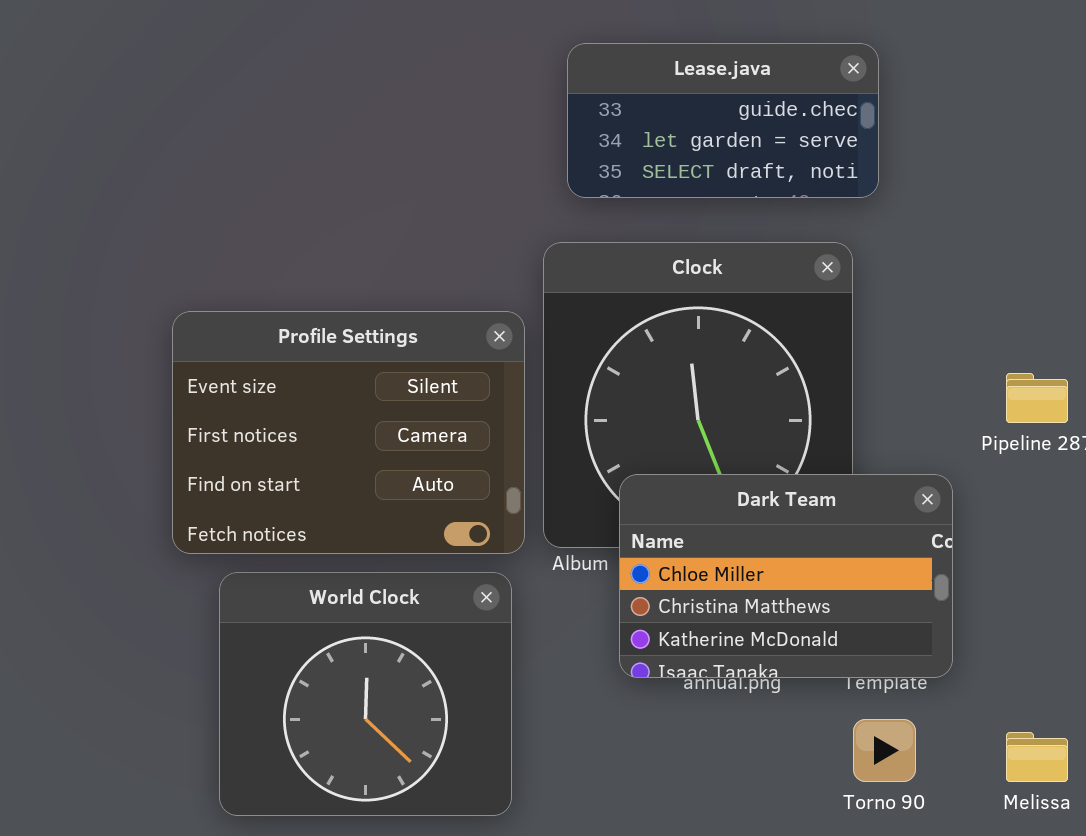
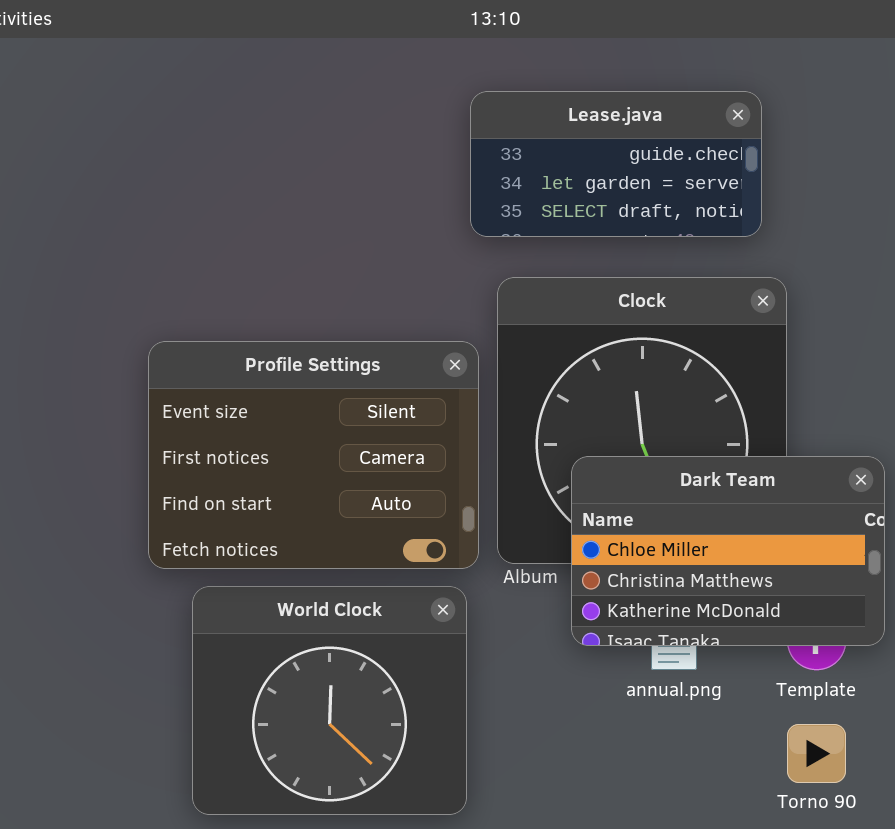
Lease.java: [567,43,879,198] -> [470,91,762,237], moved
Dark Team: [619,474,953,678] -> [571,456,885,646], moved

